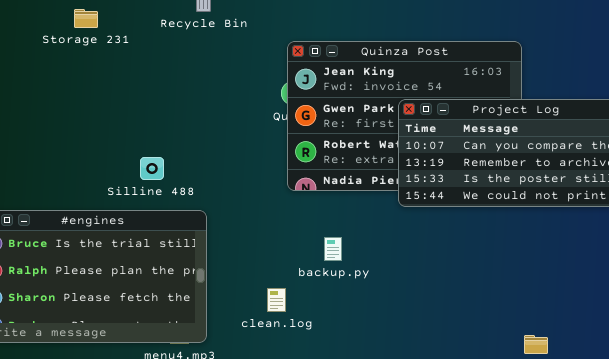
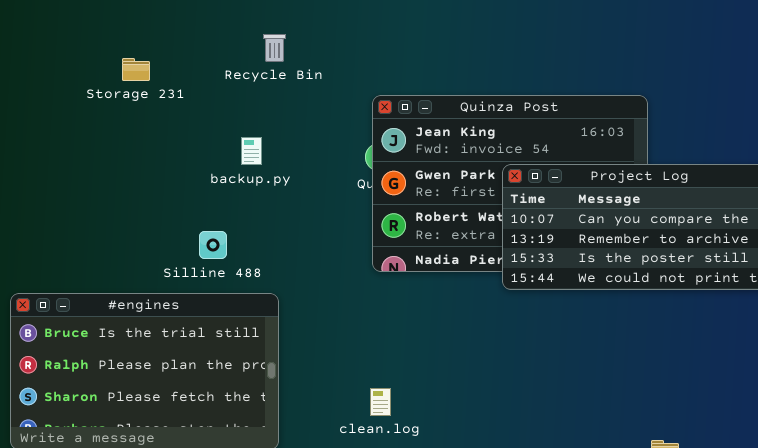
backup.py: [324,237,342,261] -> [241,137,262,165], moved
clean.log: [267,288,286,312] -> [370,388,391,416], moved

